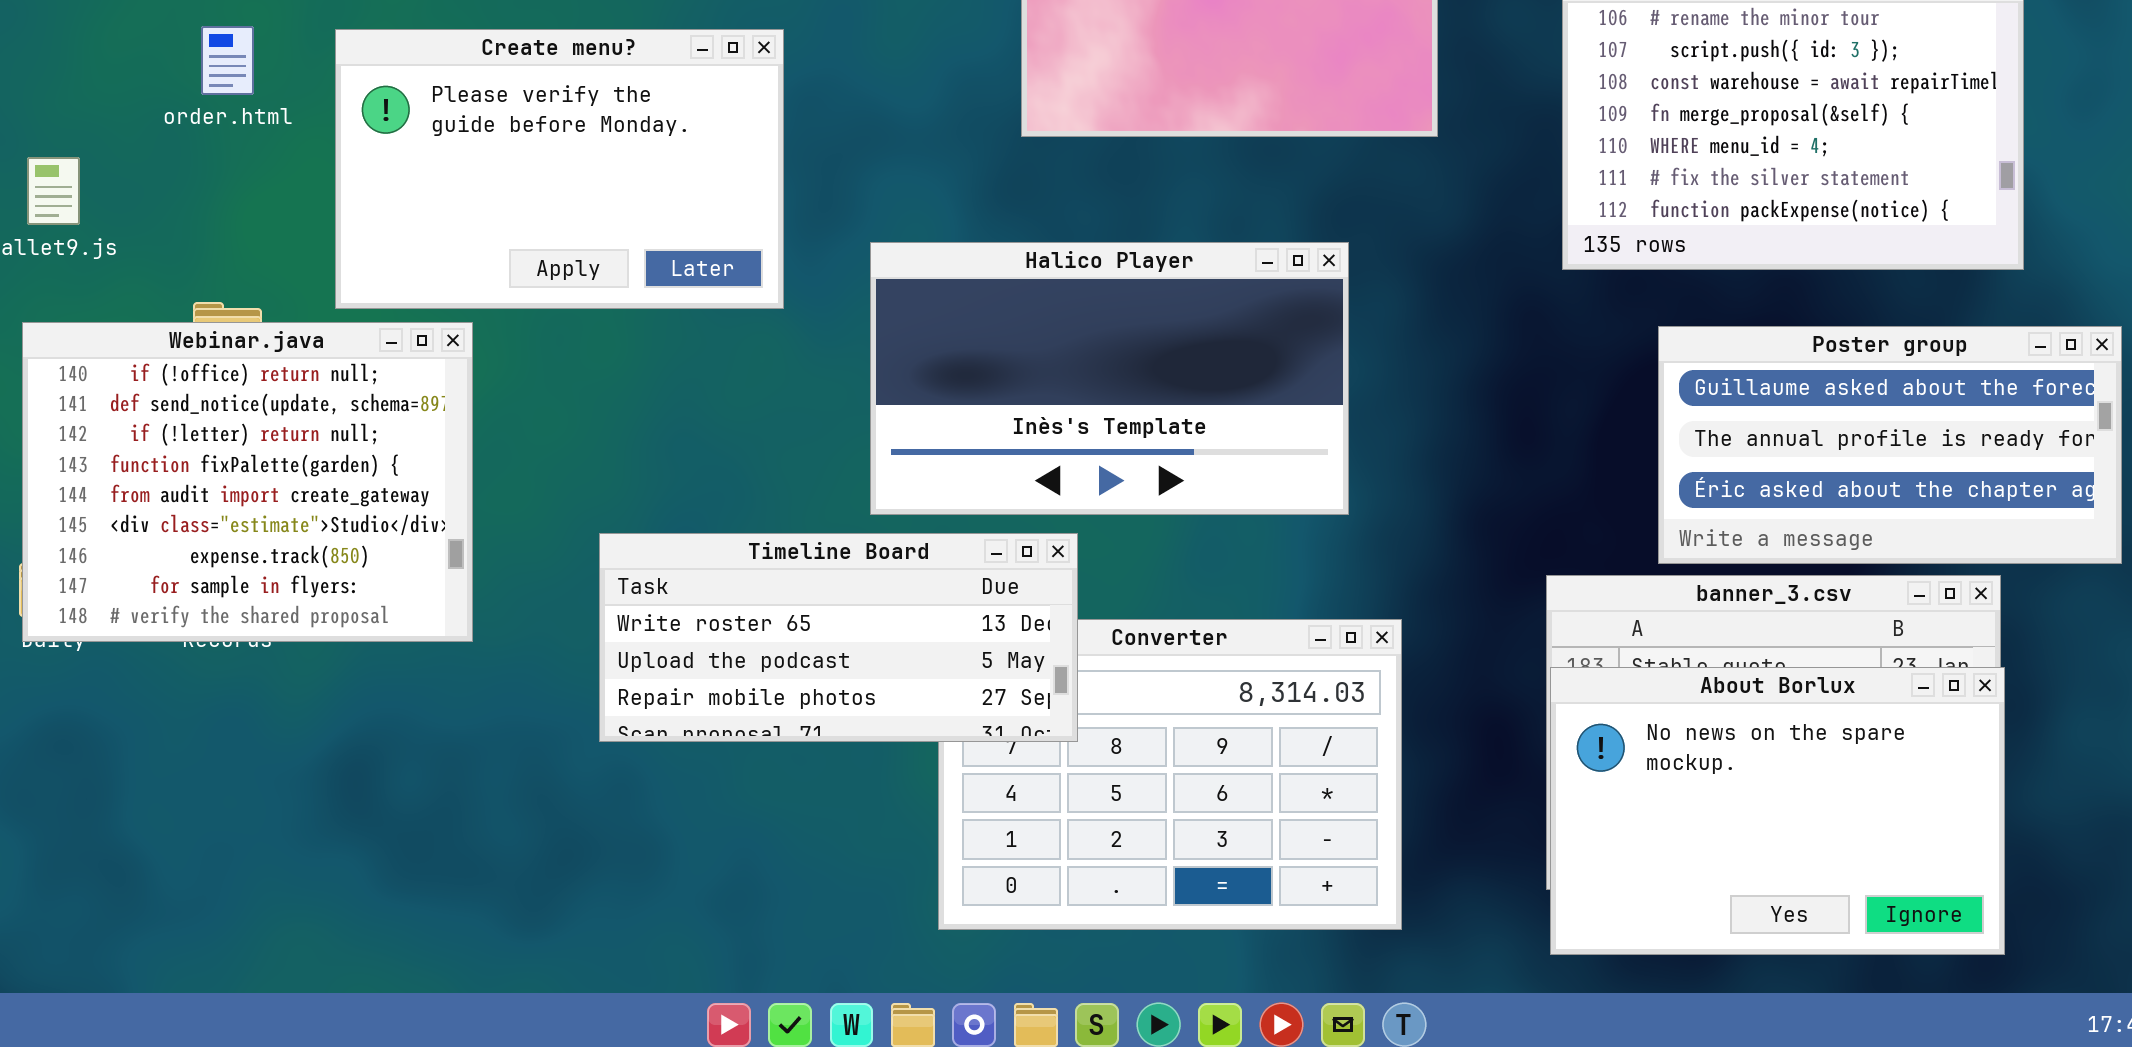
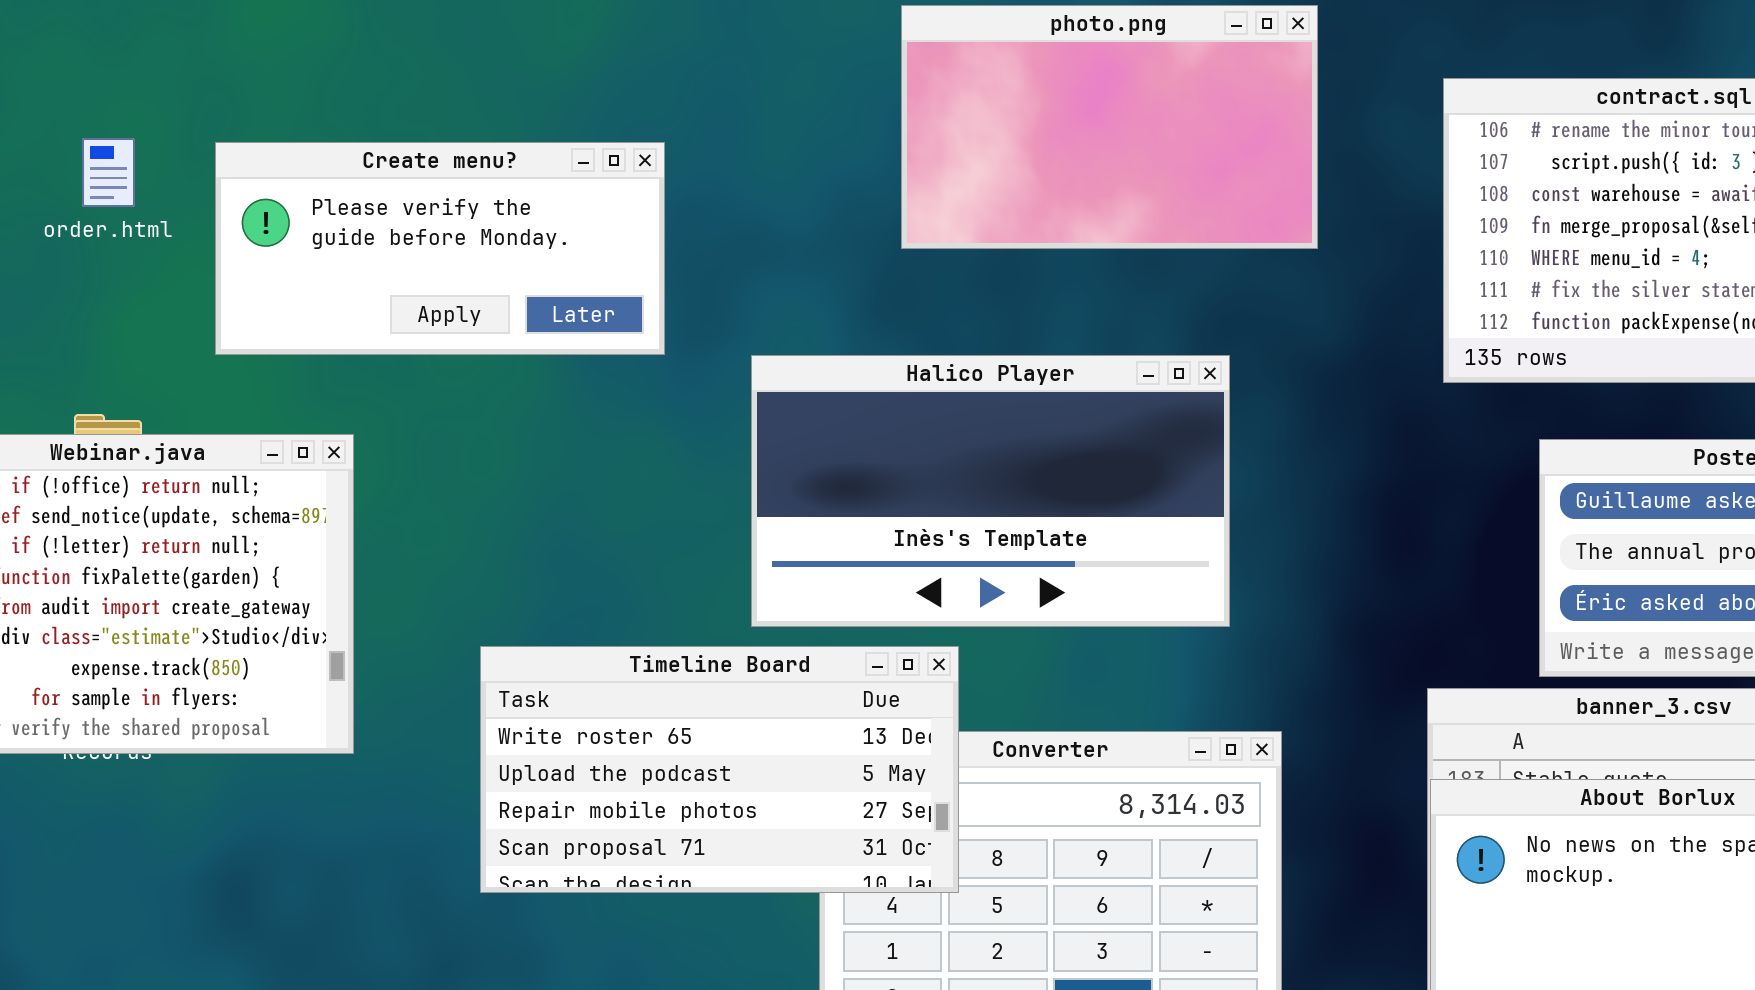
Create menu?: [335,29,784,309] -> [215,142,665,355], resized
Timeline Board: [599,533,1078,742] -> [480,646,959,893], resized

